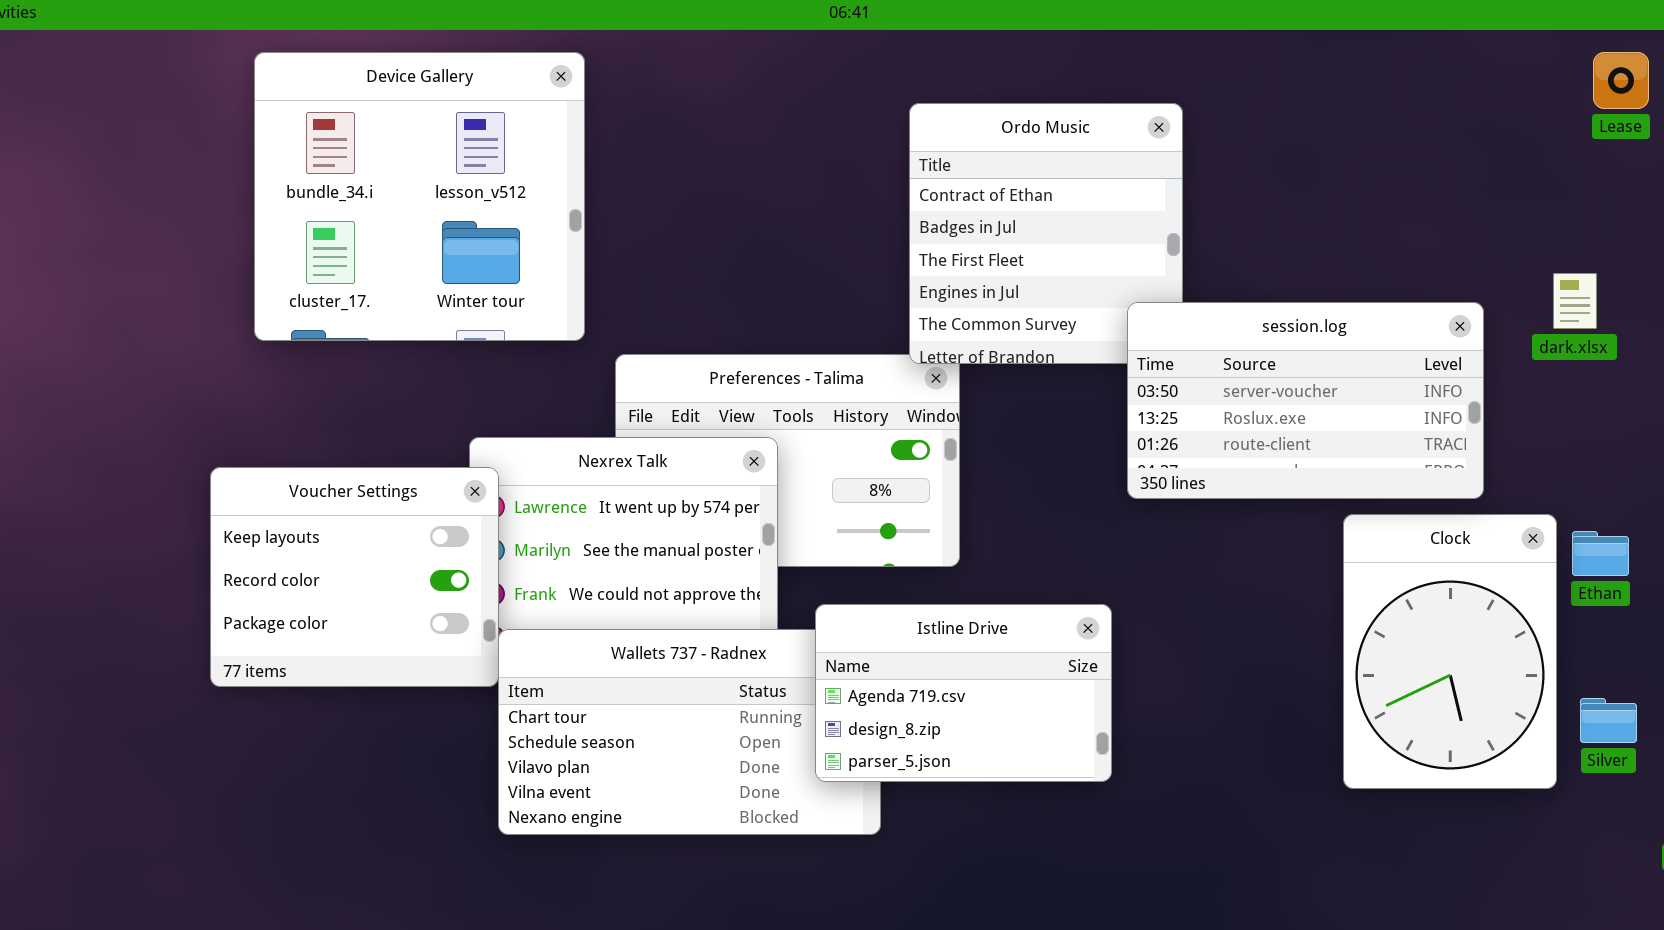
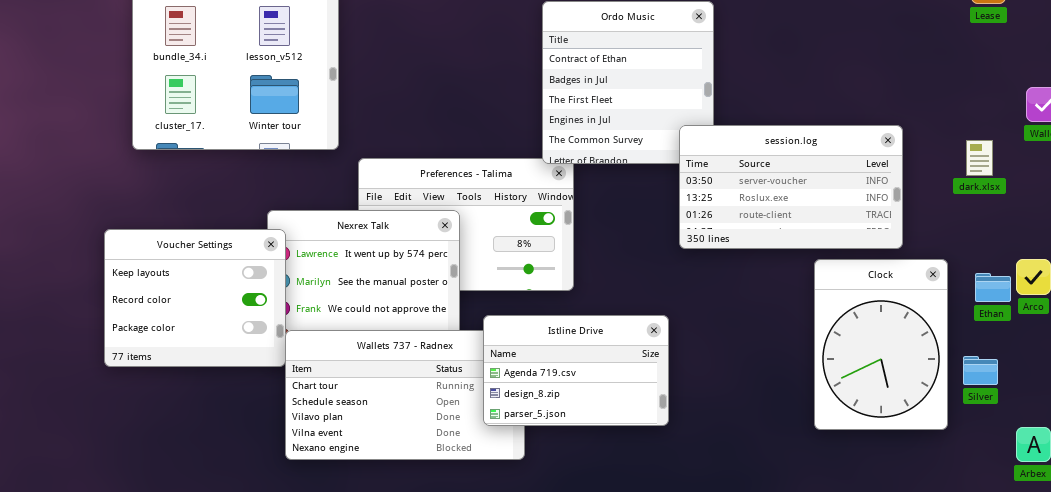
dark.xlsx: [1553,273,1597,329] -> [966,140,993,176], moved
Ethan: [1572,531,1629,576] -> [975,273,1011,302], moved
Silver: [1580,698,1637,743] -> [963,356,998,385], moved

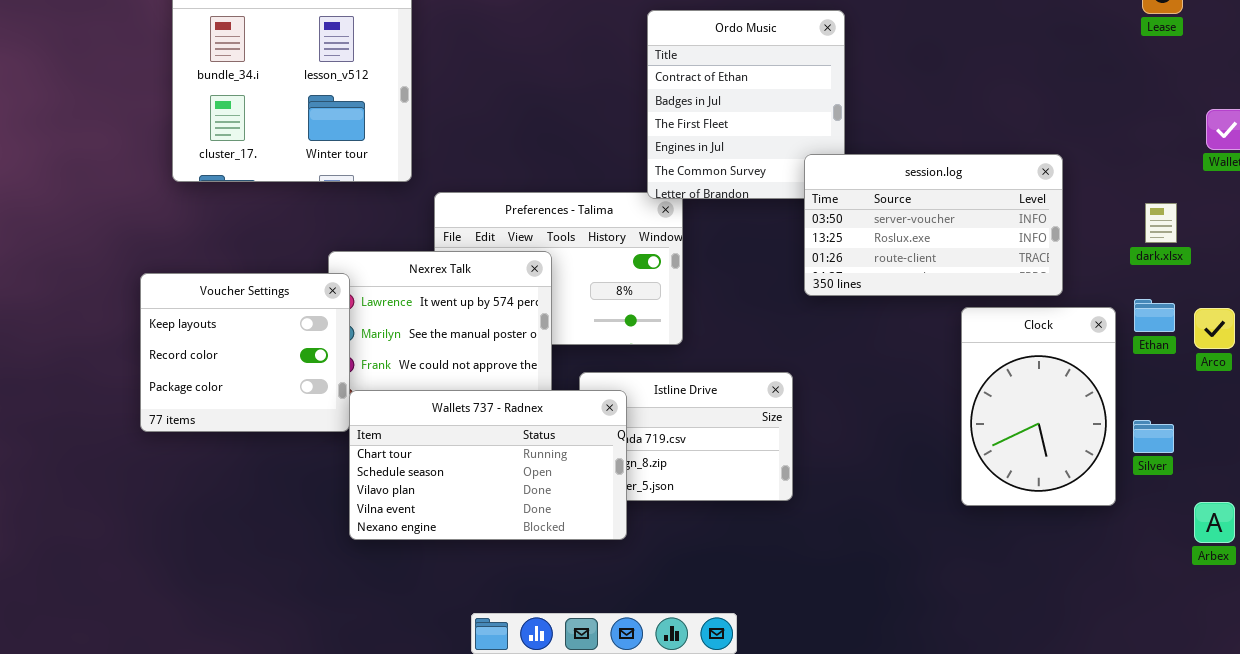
dark.xlsx: [966,140,993,176] -> [1145,203,1177,243], moved
Ethan: [975,273,1011,302] -> [1134,299,1175,332], moved
Wallets 737 - Radnex: [285,330,525,460] -> [349,390,627,540], raised

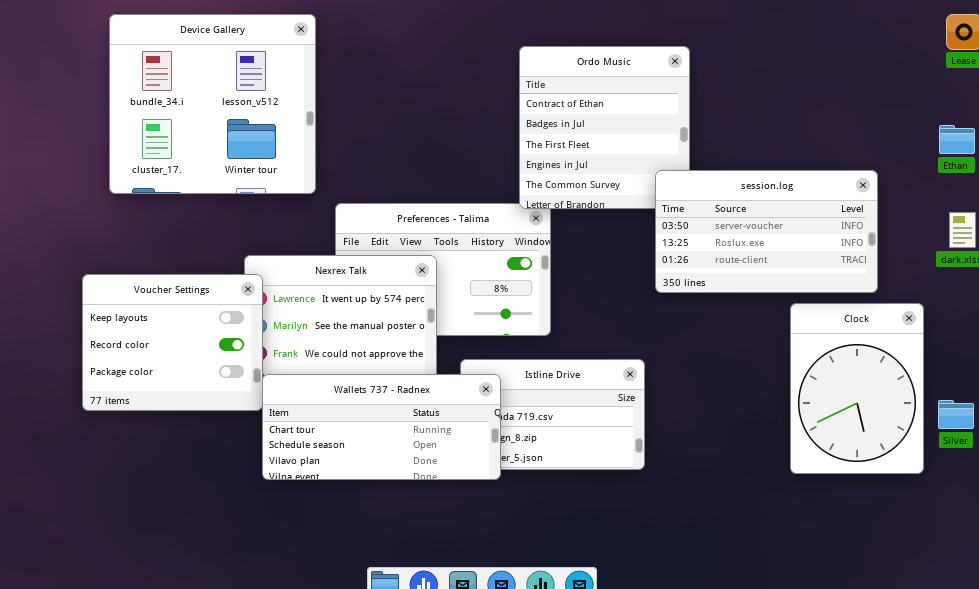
Ethan: [1134,299,1175,332] -> [939,125,975,154], moved
Wallets 737 - Radnex: [349,390,627,540] -> [262,374,501,480], resized

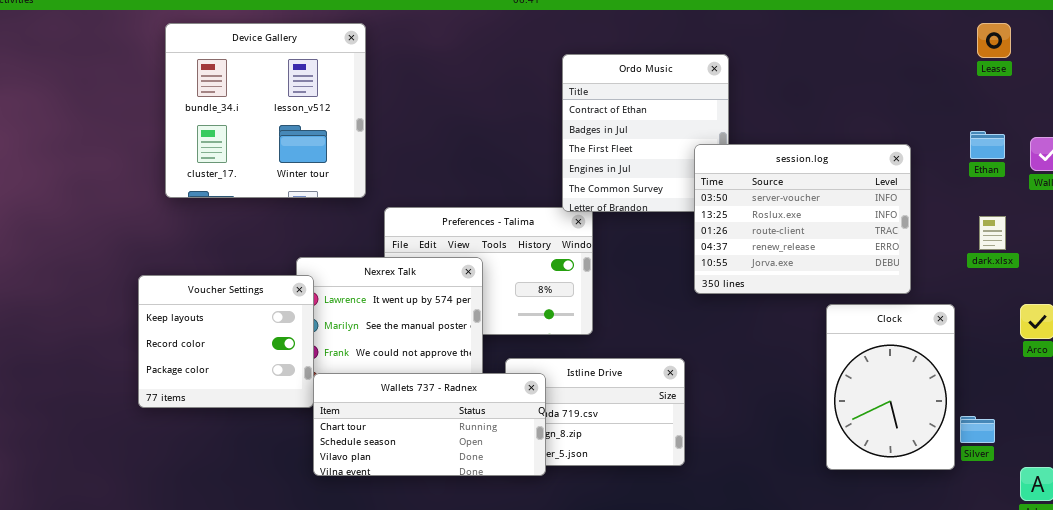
session.log: [655,170,878,293] -> [694,144,911,294], resized
Silver: [938,400,974,429] -> [960,416,995,443], moved

